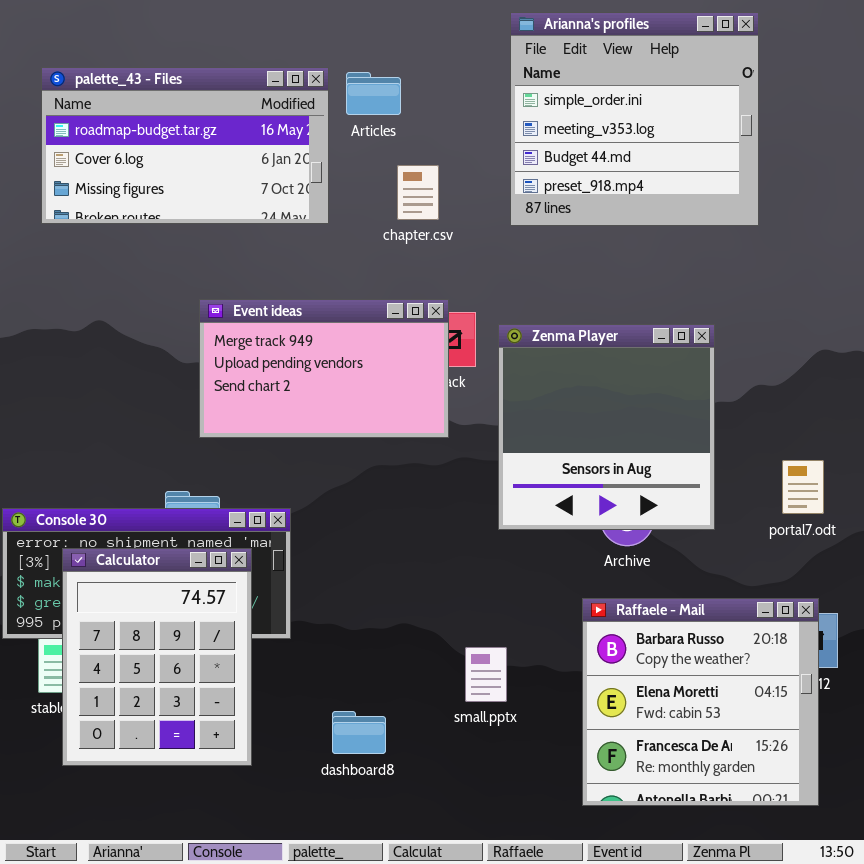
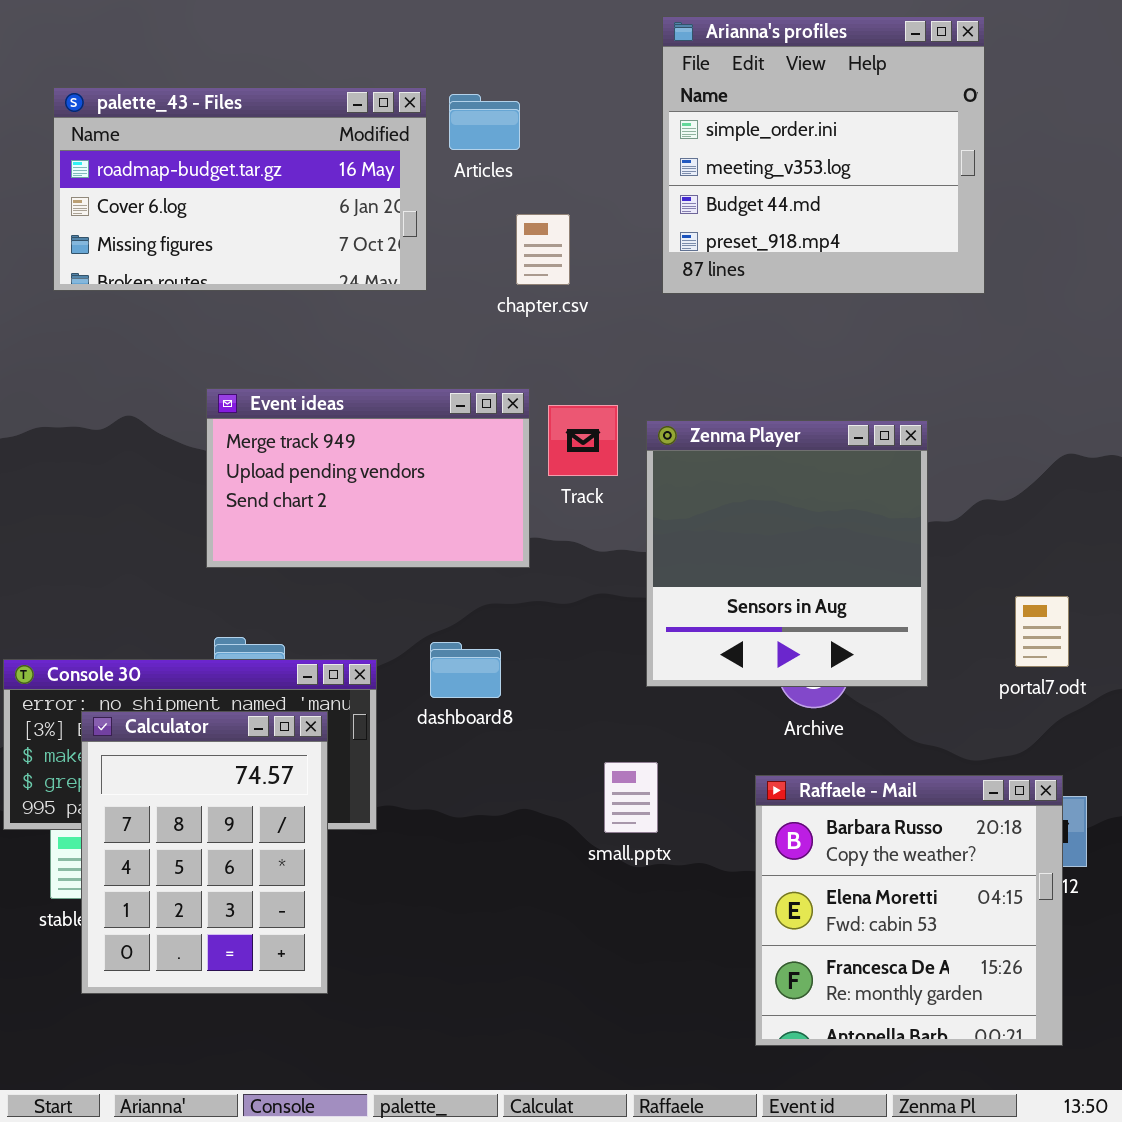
Event ideas: [199,299,449,438] -> [206,388,530,568], moved
small.pptx: [465,647,507,702] -> [604,762,658,833], moved
dashboard8: [332,711,386,754] -> [430,642,501,698], moved

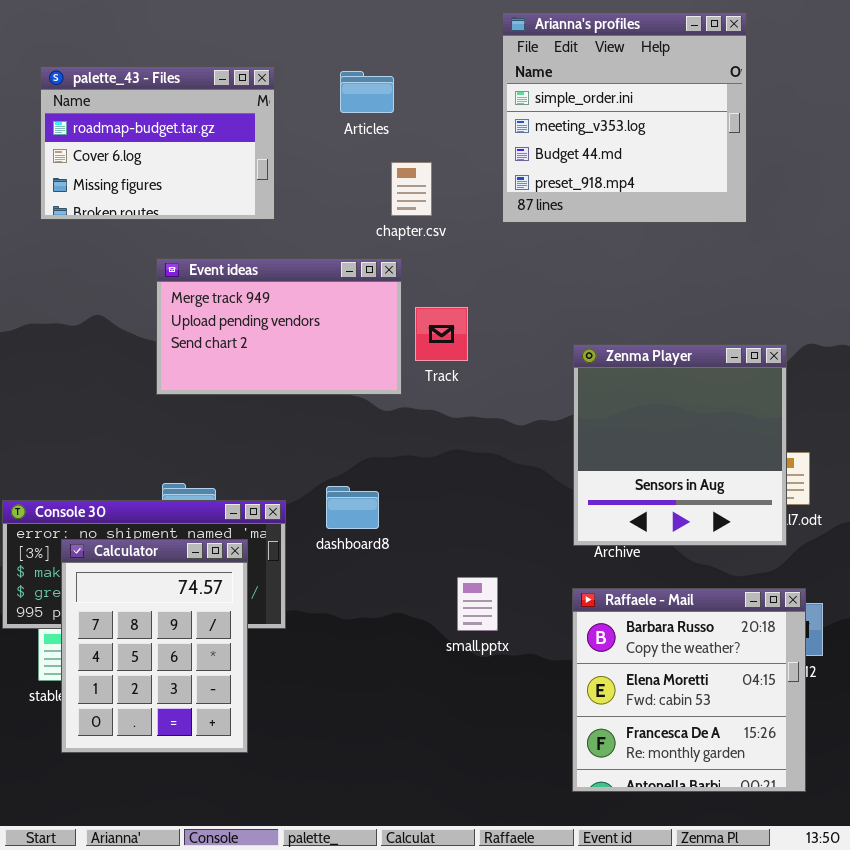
palette_43 - Files: [53,87,427,291] -> [40,66,275,220], resized
Event ideas: [206,388,530,568] -> [156,258,402,395], moved
Zenma Player: [646,420,928,687] -> [573,344,787,546], moved

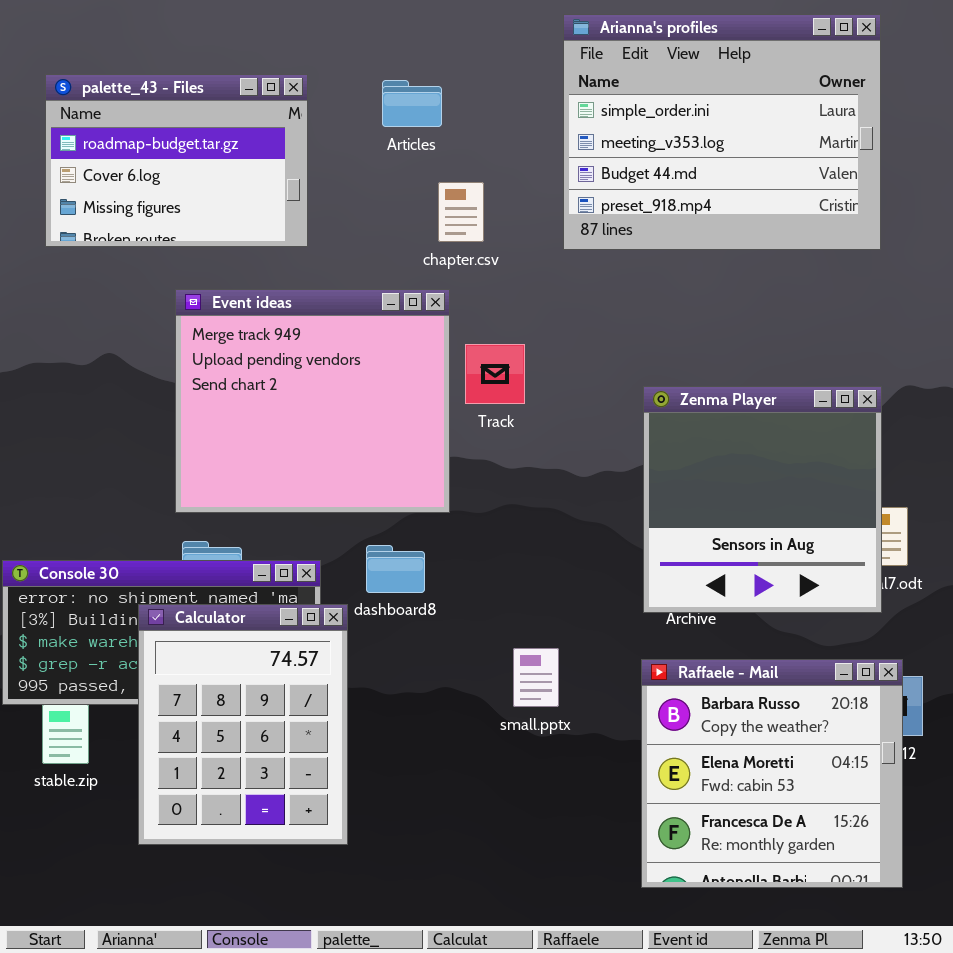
Arianna's profiles: [502,12,747,223] -> [563,14,881,250], resized
Event ideas: [156,258,402,395] -> [175,289,450,513], resized
Calculator: [61,539,248,753] -> [138,604,348,845], moved

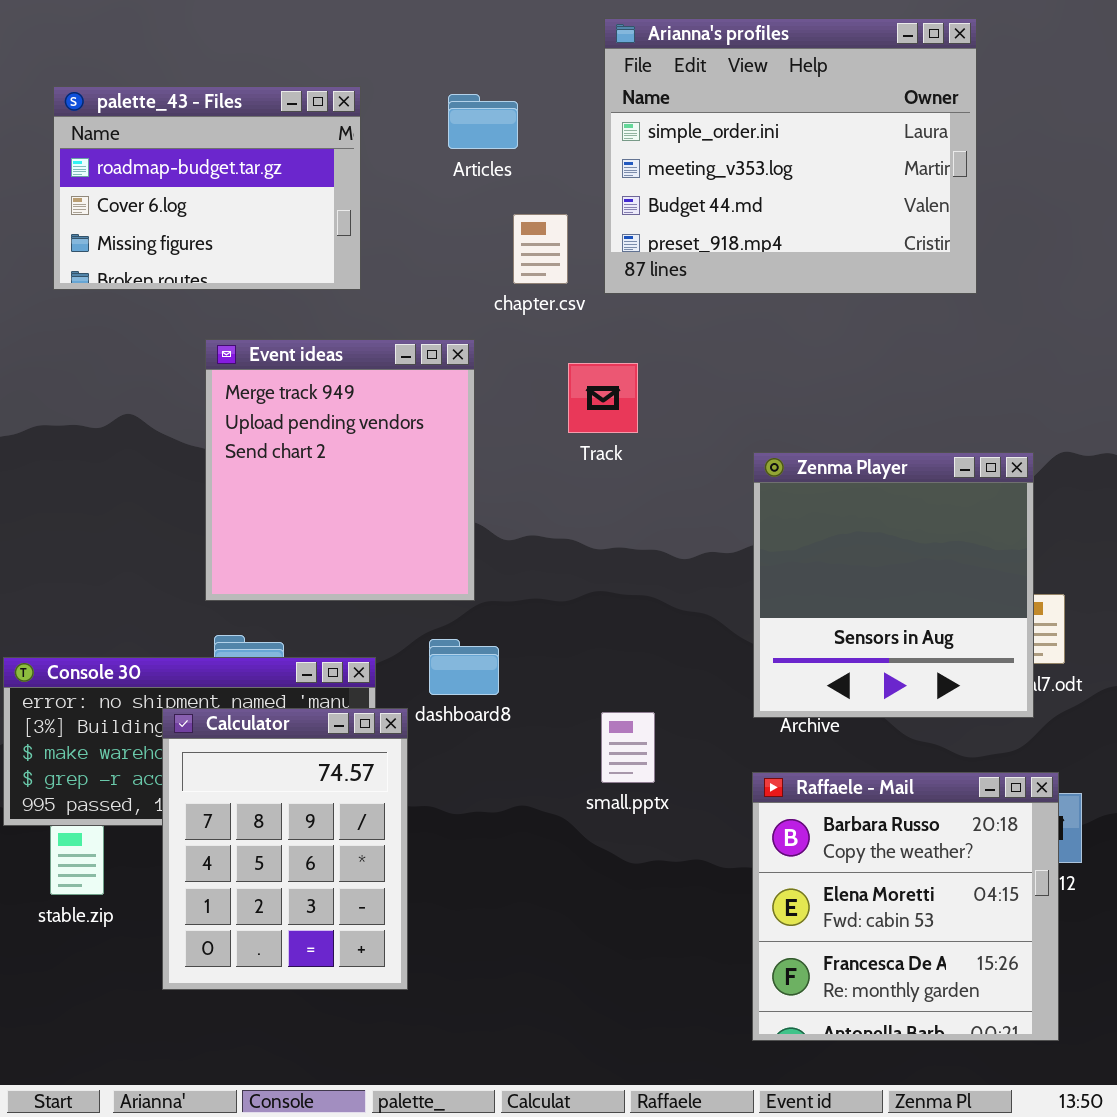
Arianna's profiles: [563,14,881,250] -> [604,18,977,294], moved
Event ideas: [175,289,450,513] -> [205,339,475,601], resized
Track: [465,344,525,404] -> [568,363,638,433], moved
small.pptx: [513,648,559,707] -> [601,712,655,783], moved

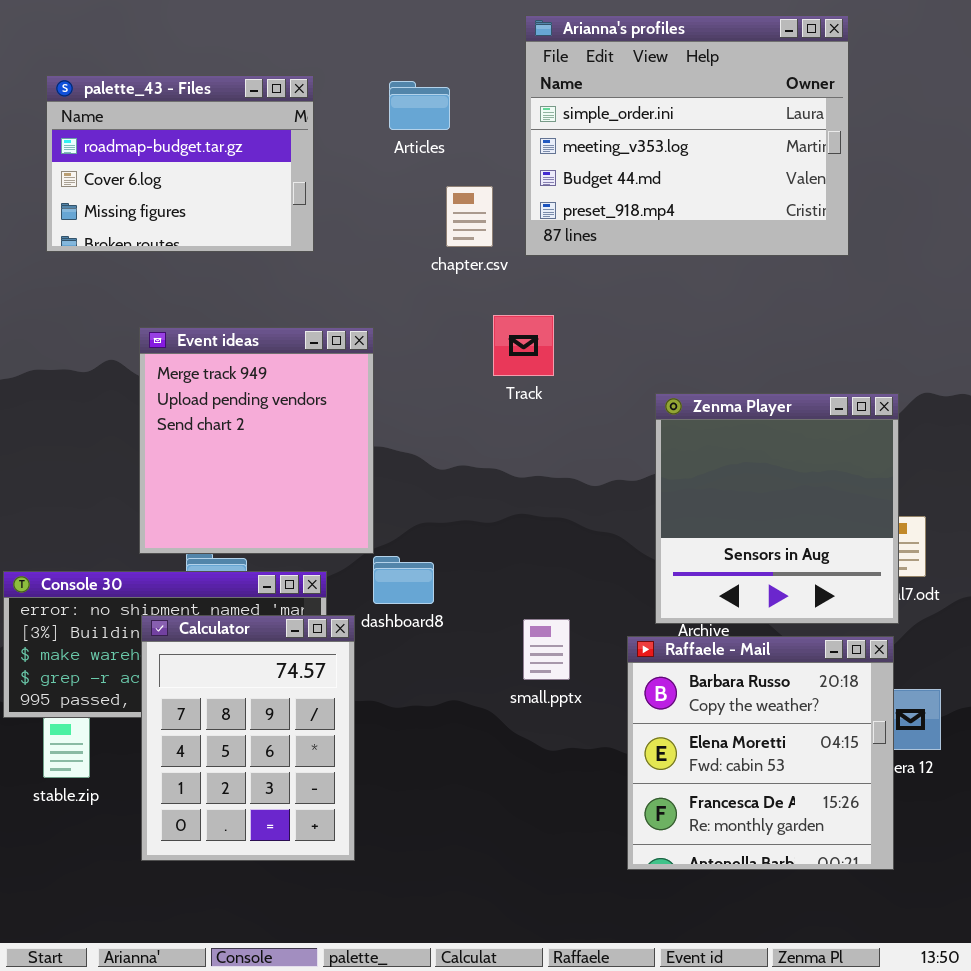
Event ideas: [205,339,475,601] -> [139,327,374,554], moved
Raffaele - Mail: [752,772,1059,1041] -> [627,636,894,870], moved

